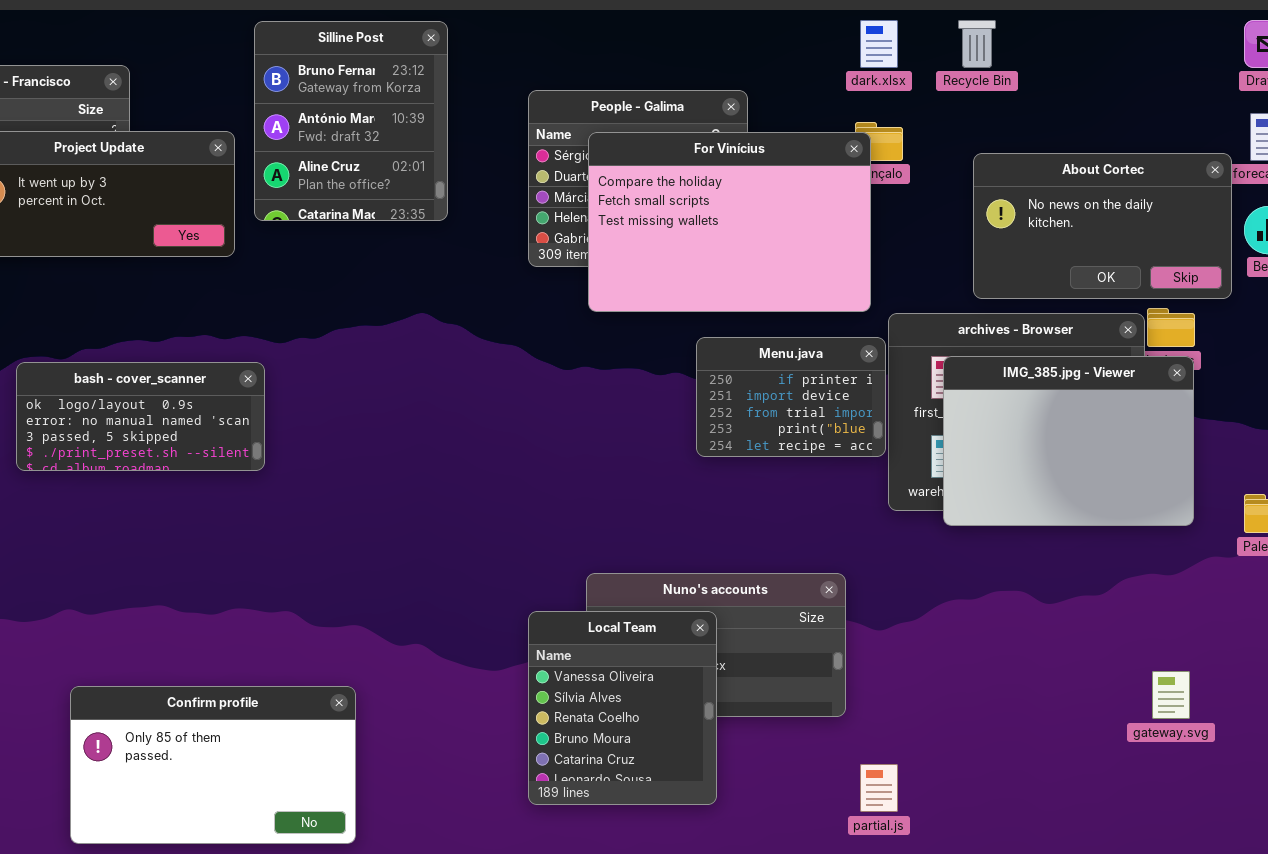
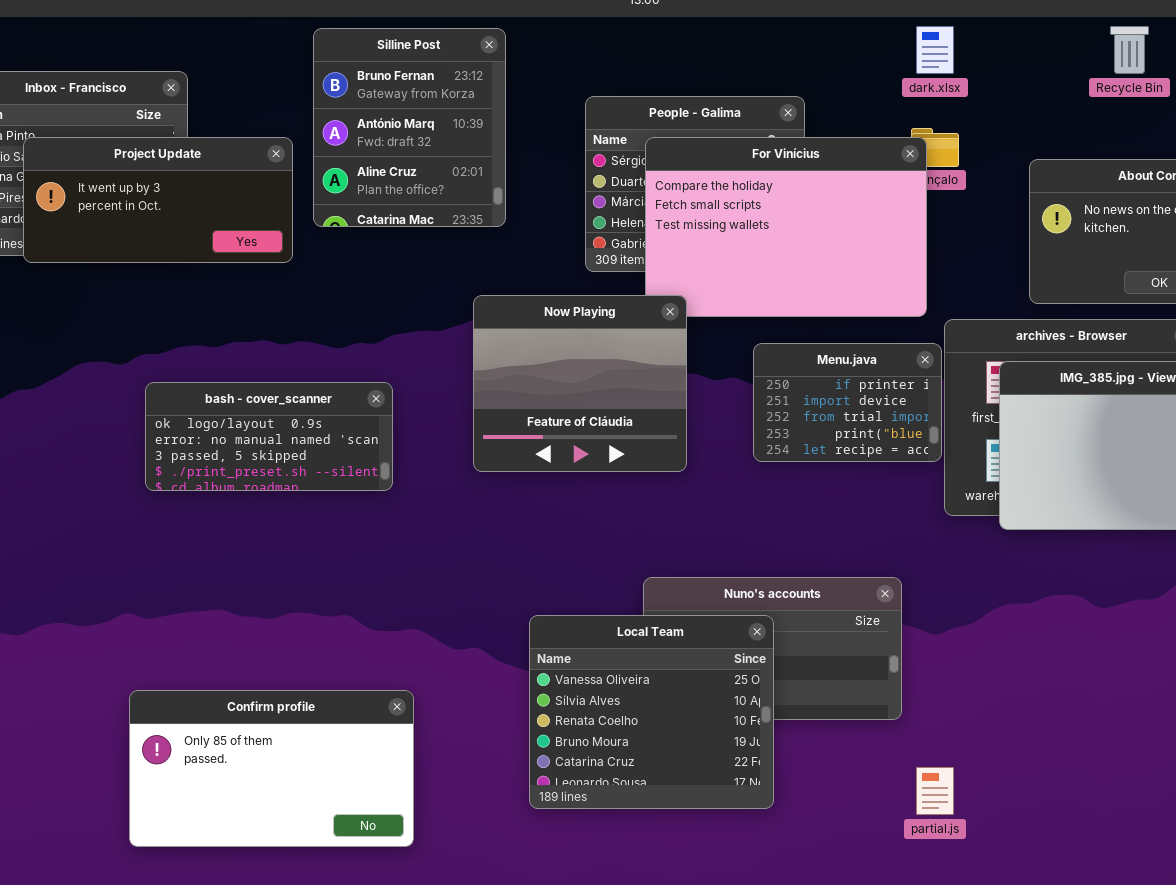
Recycle Bin: [958,20,996,68] -> [1110,26,1149,74], moved
Now Playing: none -> [473,295,687,472], opened
bash - cover_scanner: [16,362,265,471] -> [145,382,393,491], moved
Local Team: [528,611,717,805] -> [529,615,774,809], resized

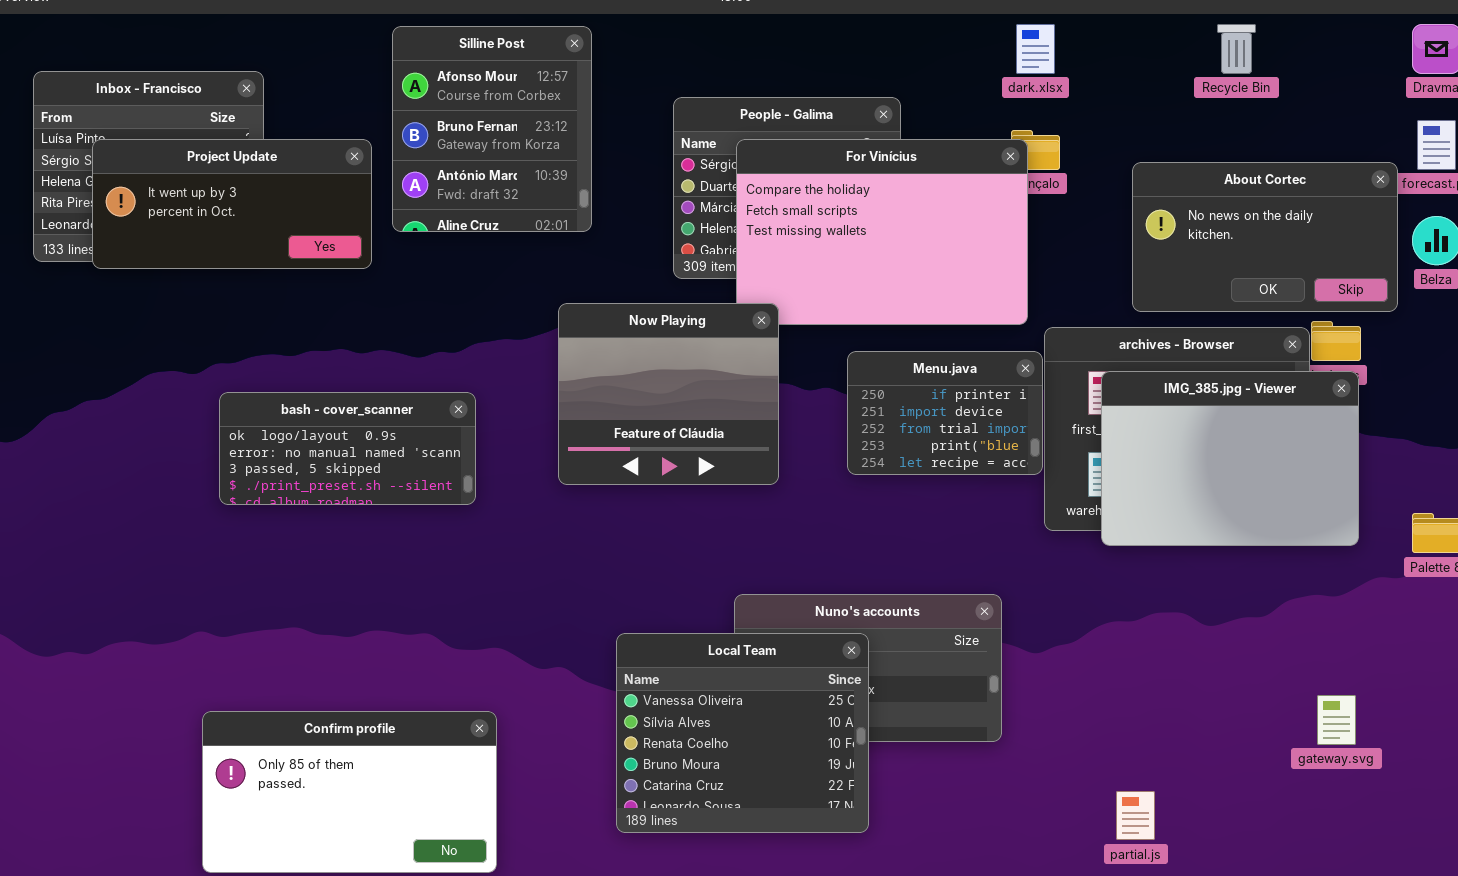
Silline Post: [313,28,506,227] -> [392,26,592,232], scrolled up 1 row
partial.js: [916,767,954,815] -> [1116,791,1155,840], moved

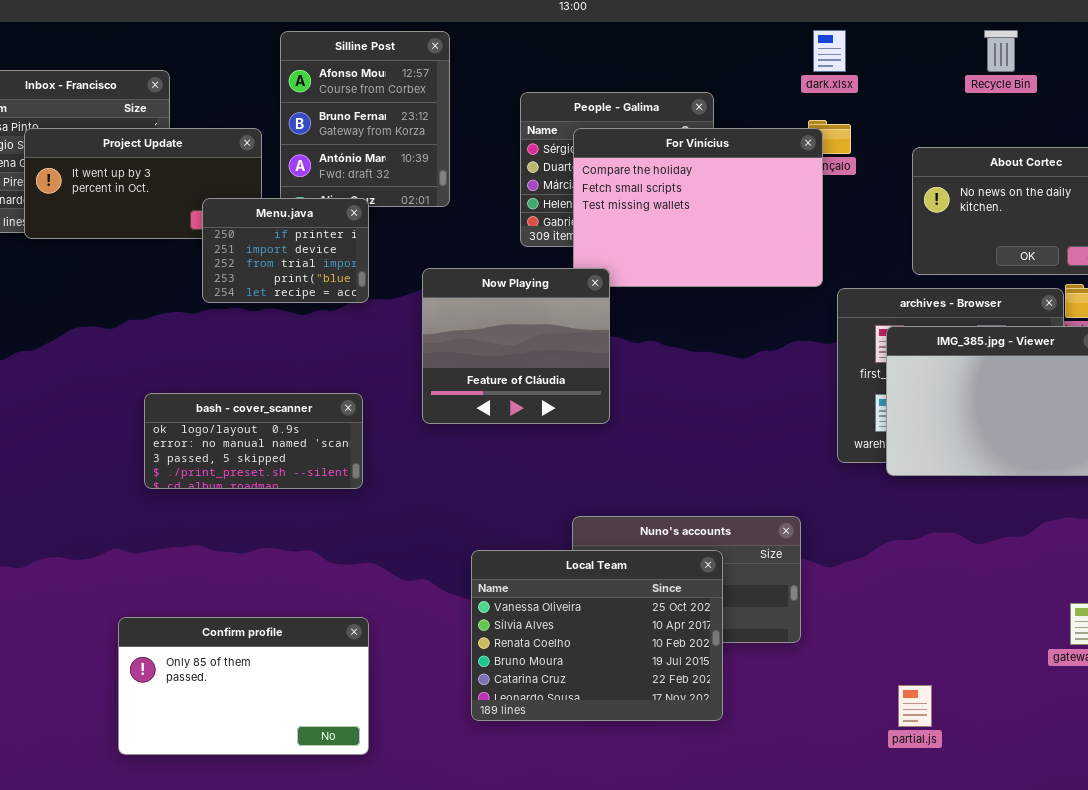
Menu.java: [847,351,1043,475] -> [202,198,369,303], moved
bash - cover_scanner: [219,392,476,505] -> [144,393,363,489], moved
Local Team: [616,633,869,833] -> [471,550,723,721], resized

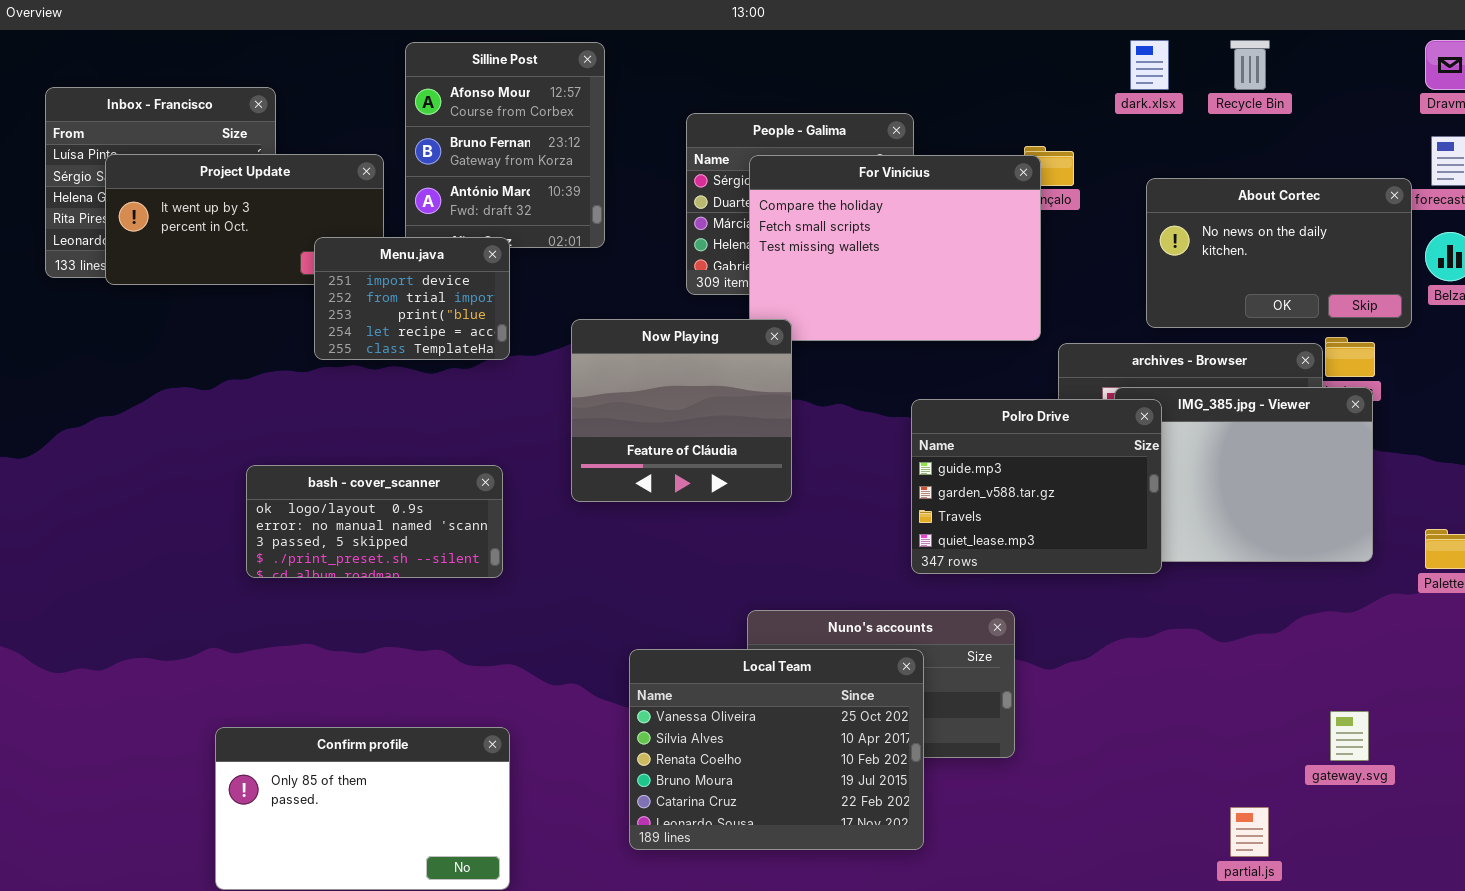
dark.xlsx: [813,30,846,72] -> [1130,40,1169,90], moved
Menu.java: [202,198,369,303] -> [314,237,510,360], scrolled down 1 row
Polro Drive: none -> [911,399,1162,574], opened
partial.js: [898,685,932,727] -> [1230,807,1269,857], moved

